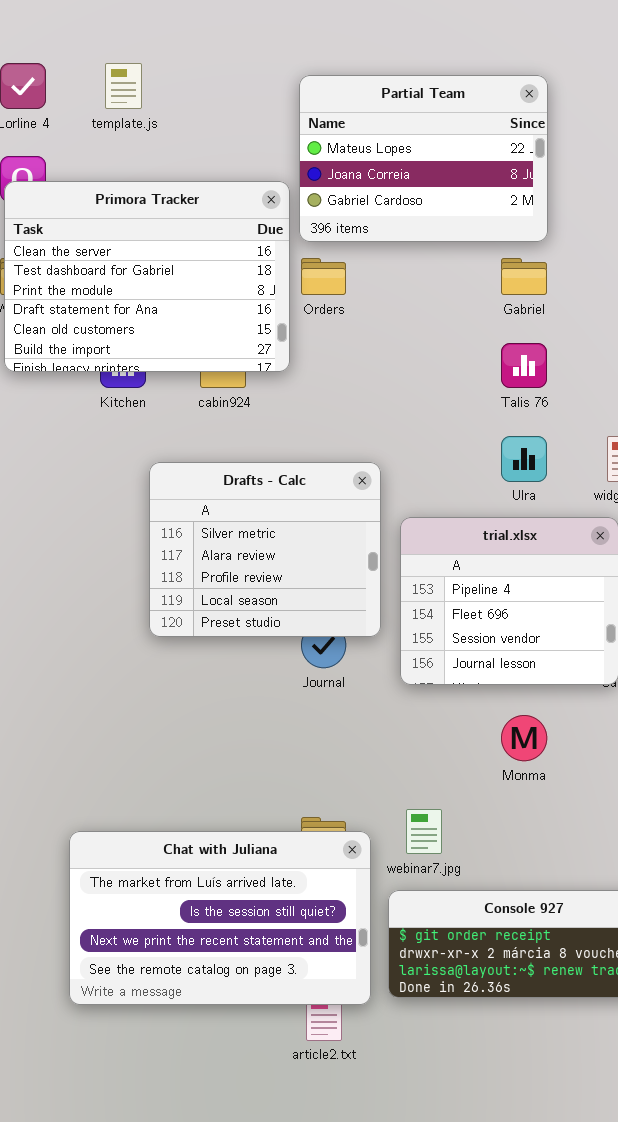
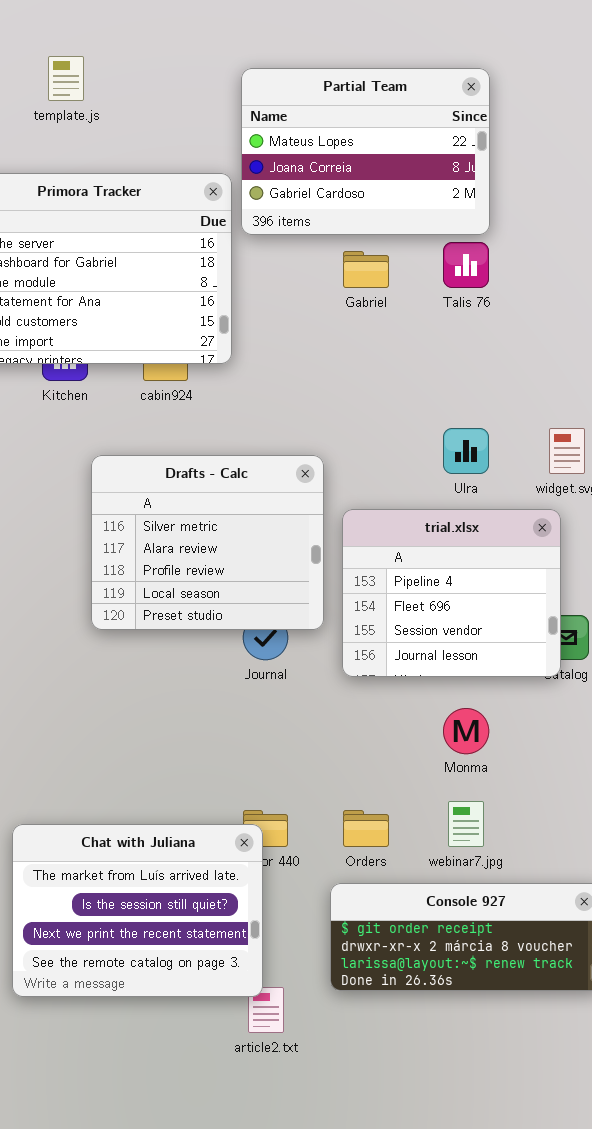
Orders: [301,258,346,295] -> [343,810,389,847], moved
Gabriel: [501,258,547,295] -> [343,251,389,288], moved
Talis 76: [501,343,547,388] -> [443,242,489,288], moved
webinar7.jpg: [406,809,442,854] -> [448,801,484,847], moved
Chat with Juliana: [69,831,371,1005] -> [12,824,263,997], resized

